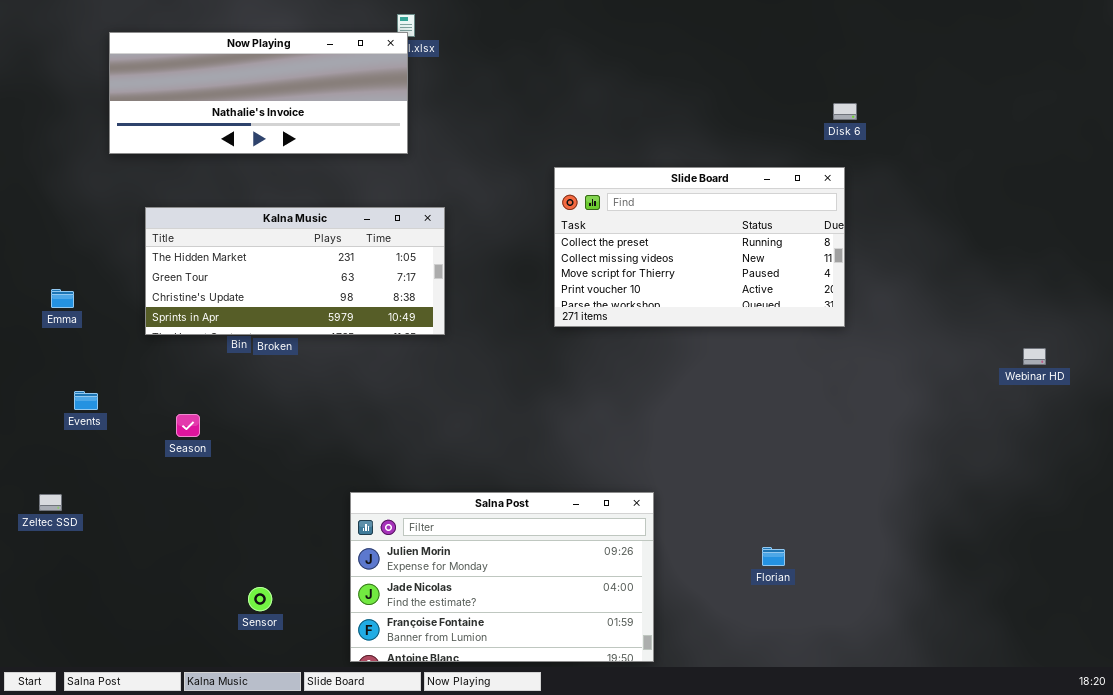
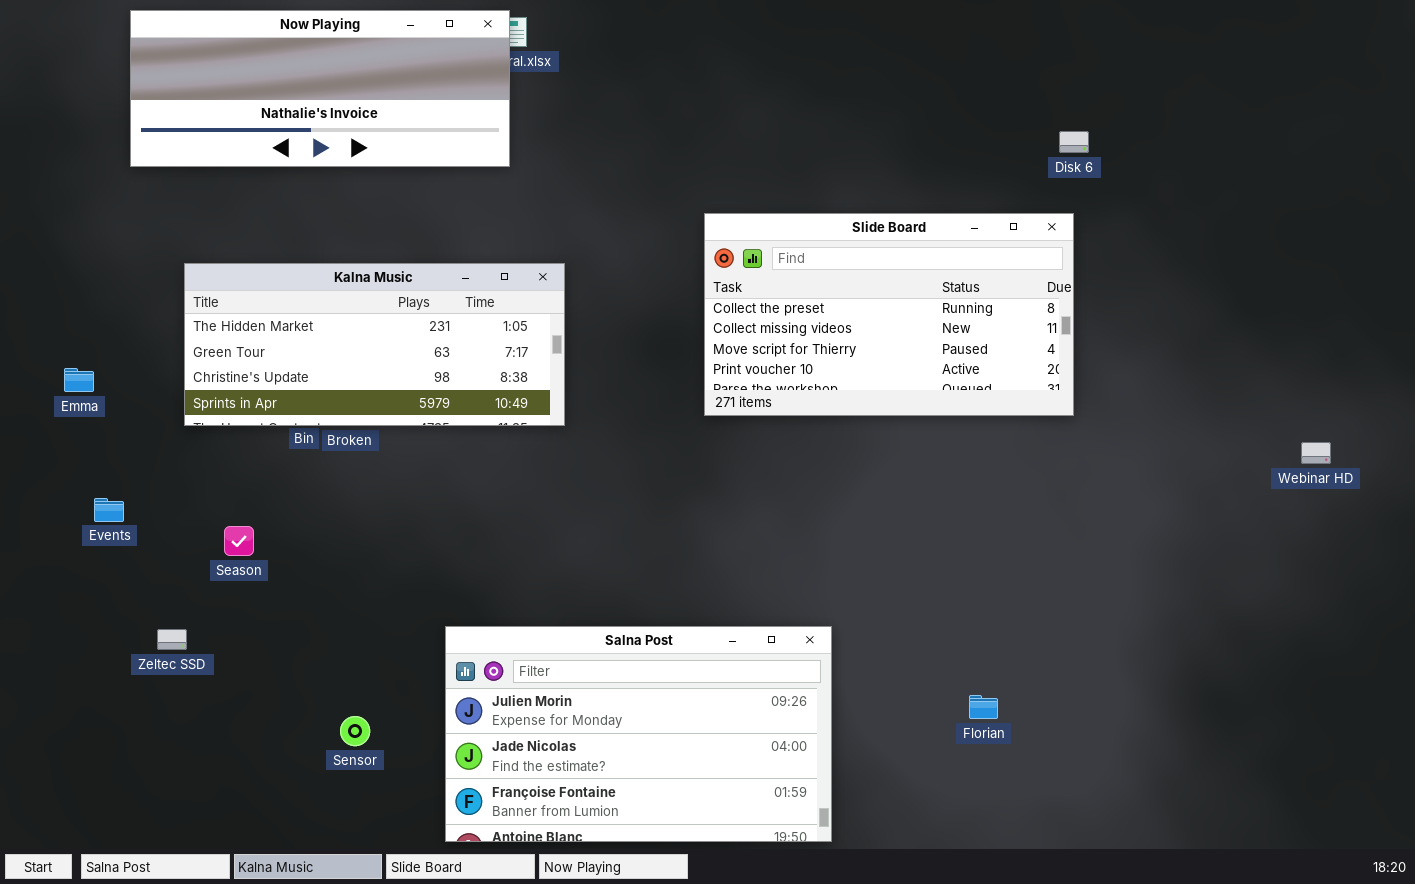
Now Playing: [109,32,408,154] -> [130,10,510,167], moved
Zeltec SSD: [39,494,62,511] -> [157,629,187,650], moved
Sensor: [248,587,272,611] -> [340,716,370,746], moved

